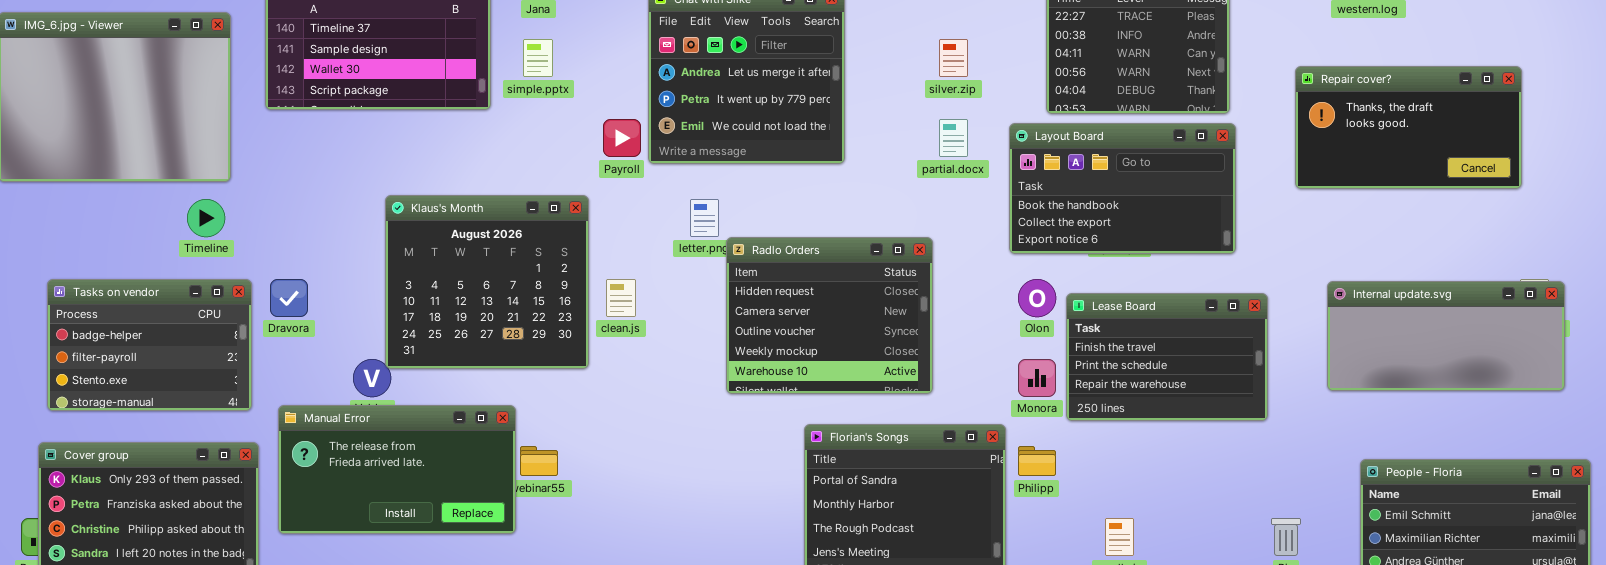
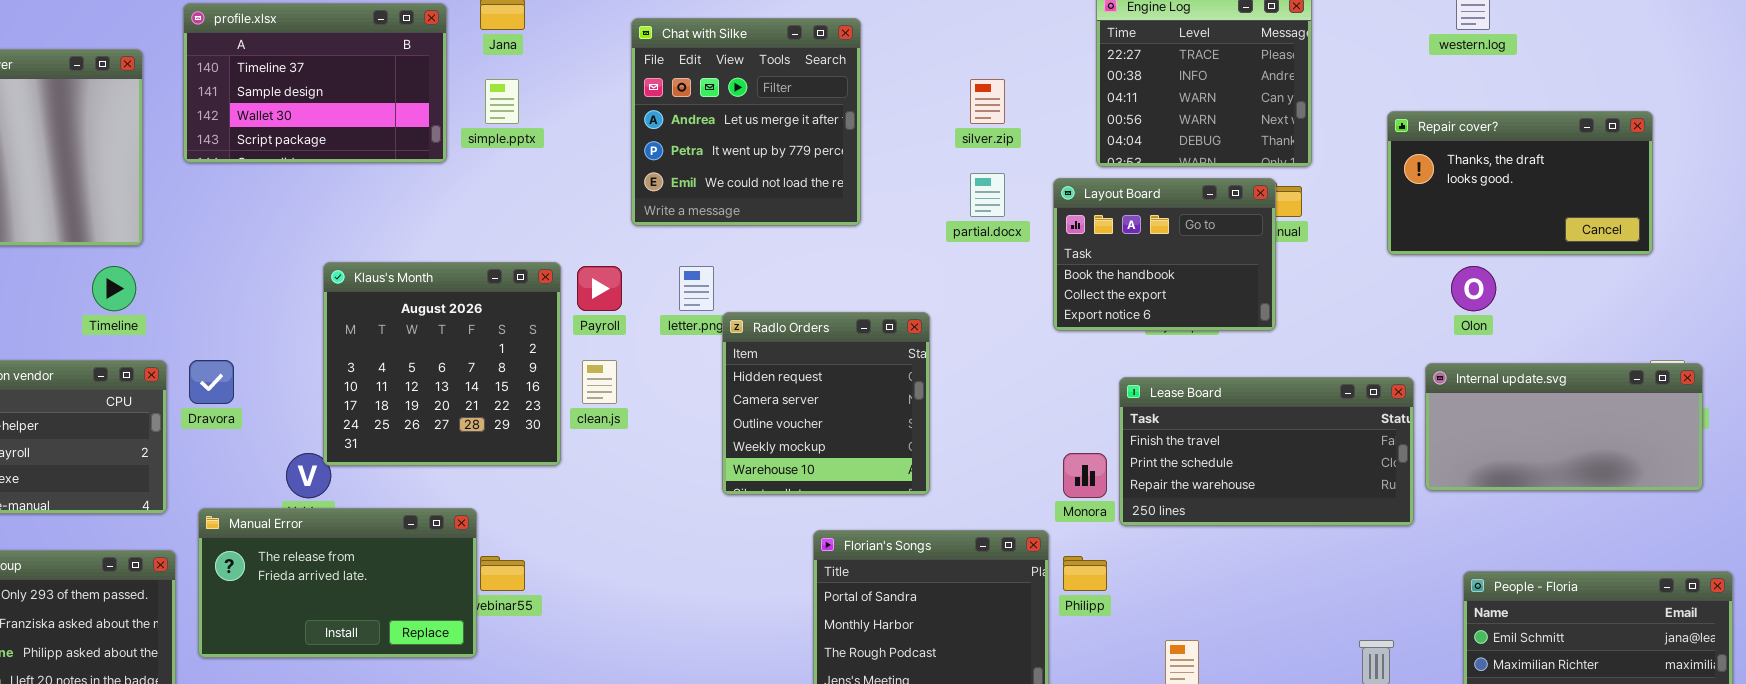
Payroll: [603,119,641,157] -> [577,266,622,311], moved
Layout Board: [1009,123,1236,254] -> [1053,178,1276,331], resized
Radlo Orders: [726,237,933,394] -> [722,312,930,495], resized
Olon: [1018,279,1056,317] -> [1451,266,1496,311], moved
Lease Board: [1066,293,1268,421] -> [1119,377,1414,526], resized

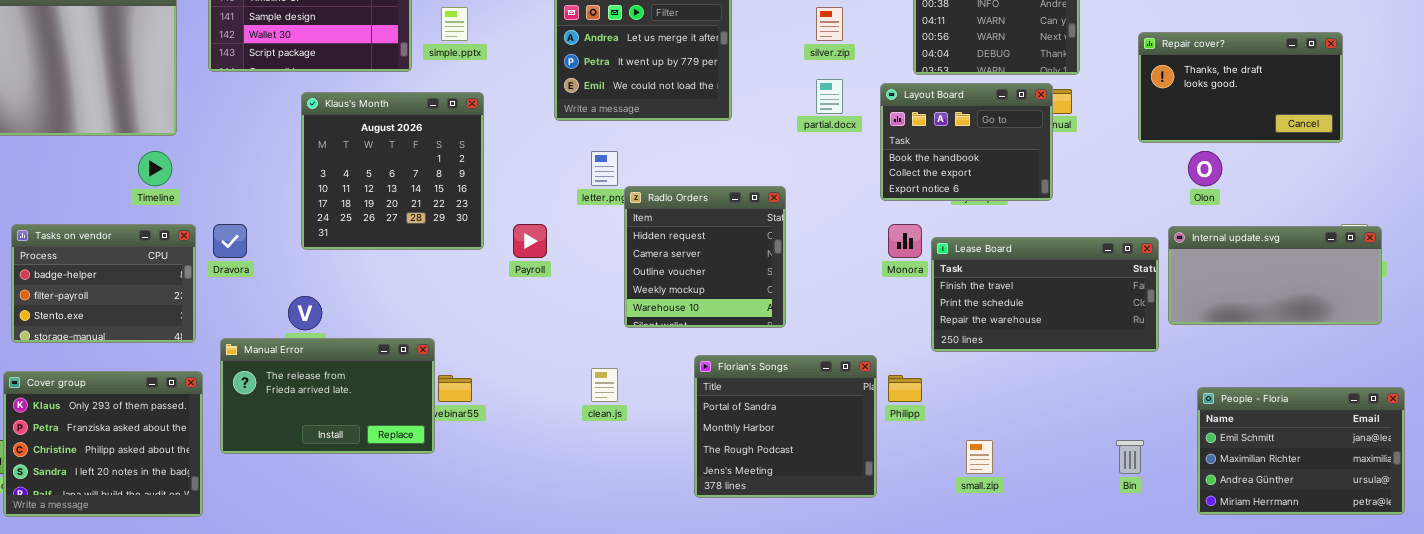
Klaus's Month: [323,262,561,466] -> [301,92,484,250], moved
Payroll: [577,266,622,311] -> [513,224,547,258], moved
clean.js: [582,360,617,404] -> [591,368,618,402], moved
Monora: [1063,453,1107,498] -> [888,224,922,258], moved

